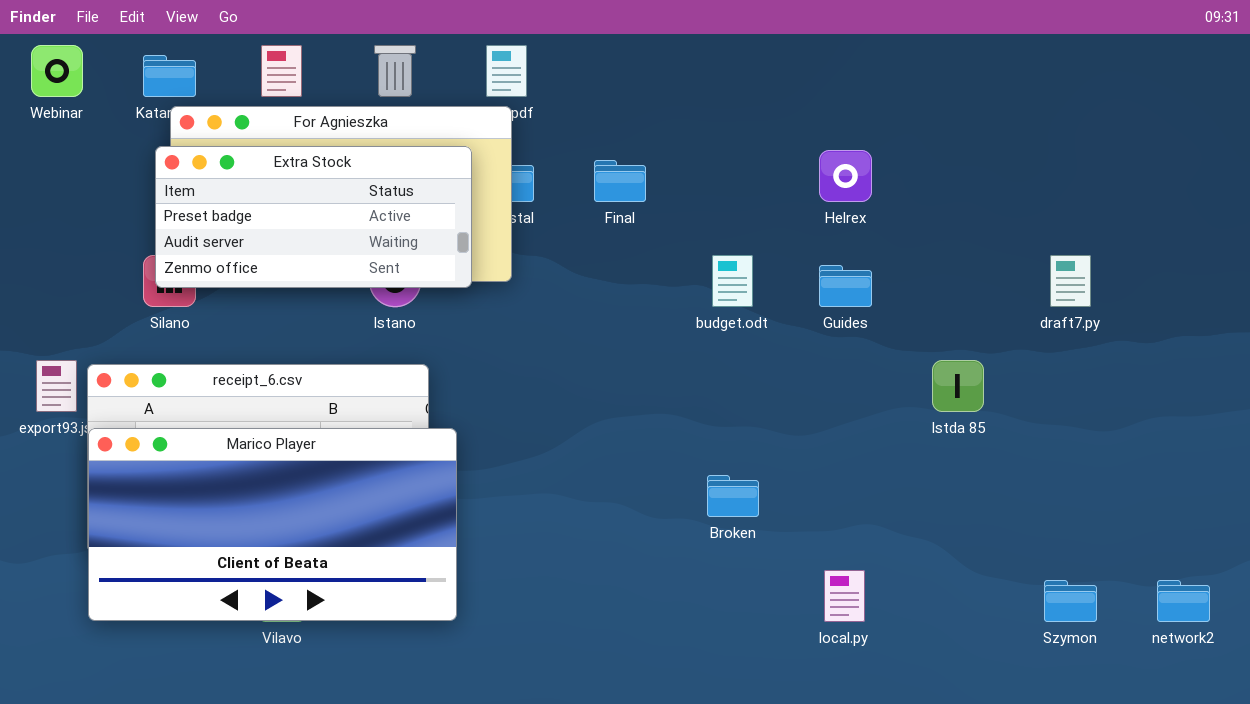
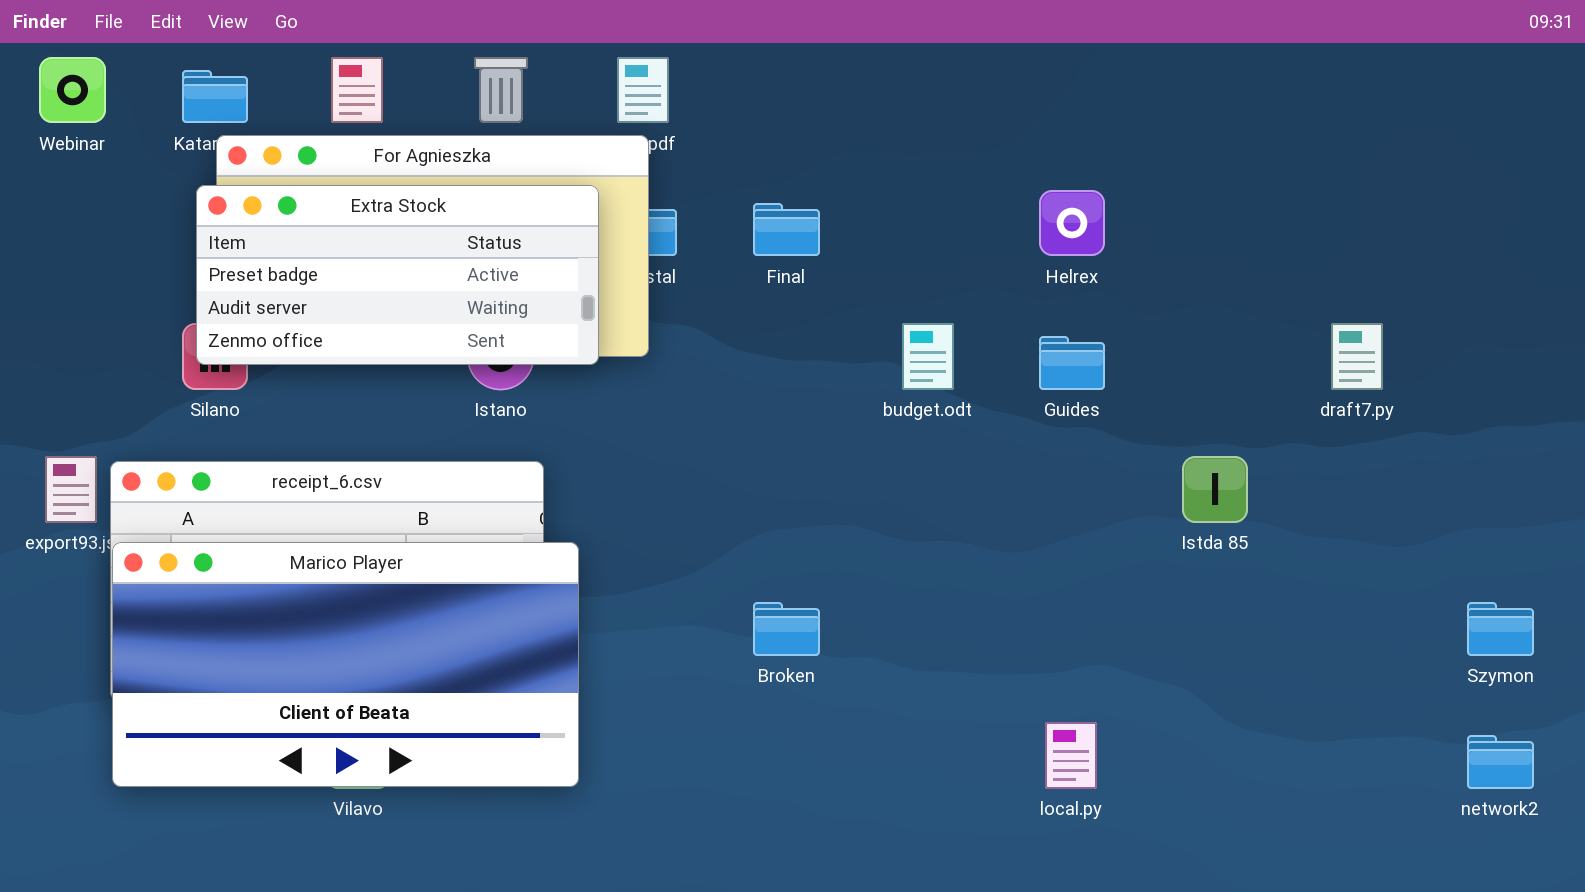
Broken: [707,475,759,517] -> [753,602,820,656], moved
Szymon: [1044,580,1097,622] -> [1467,602,1534,656], moved

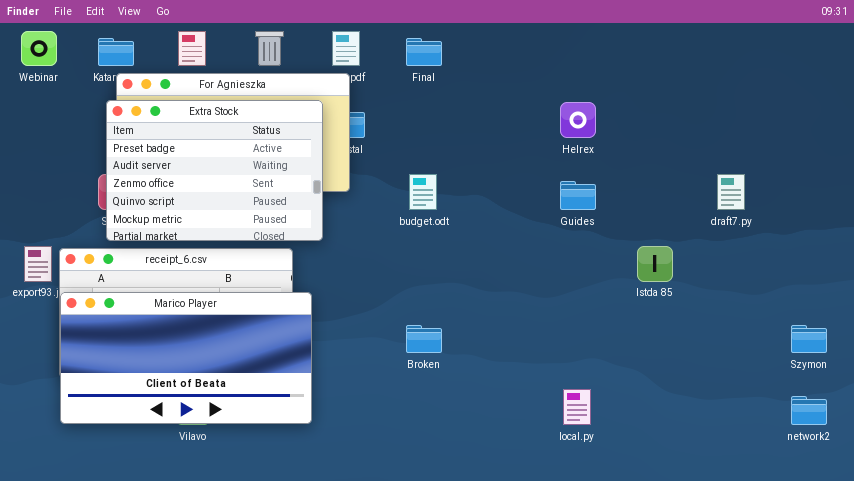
Extra Stock: [196,185,599,365] -> [106,100,323,241], resized
Final: [753,203,820,256] -> [406,38,442,66], moved
budget.odt: [902,323,954,390] -> [409,174,437,210], moved

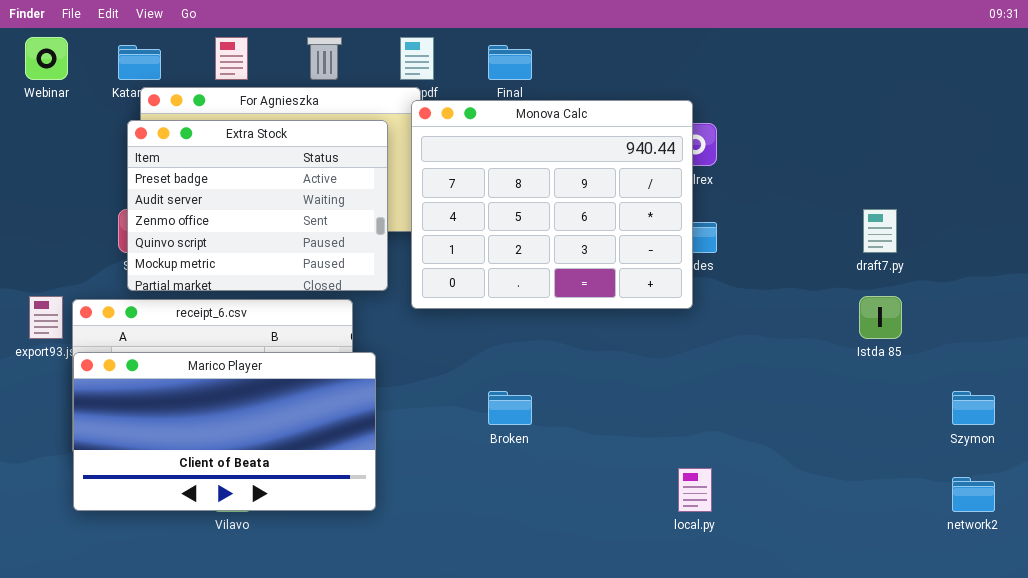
Monova Calc: none -> [411,100,693,309], opened
Istda 85: [637,246,673,282] -> [859,296,902,339], moved

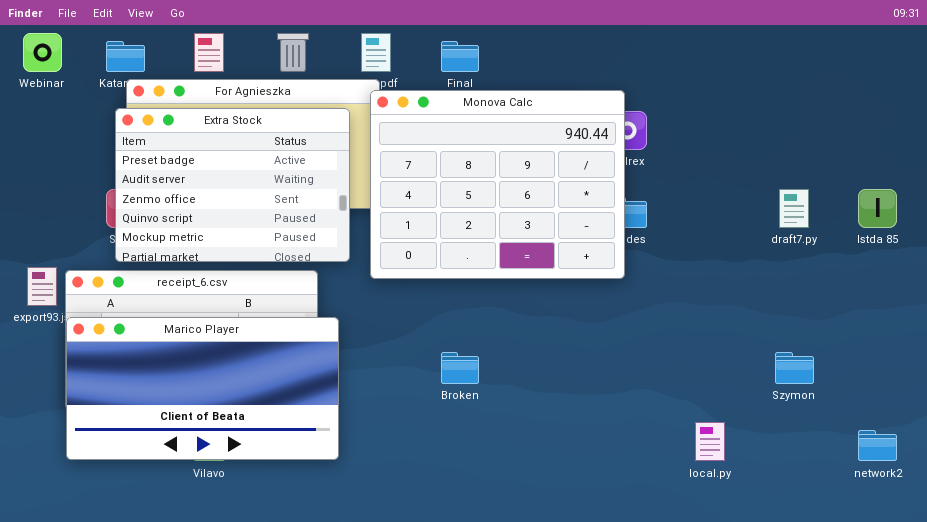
Istda 85: [859,296,902,339] -> [858,189,897,228], moved
Szymon: [952,391,995,425] -> [775,352,814,384], moved
local.py: [678,468,712,512] -> [695,422,725,461], moved

